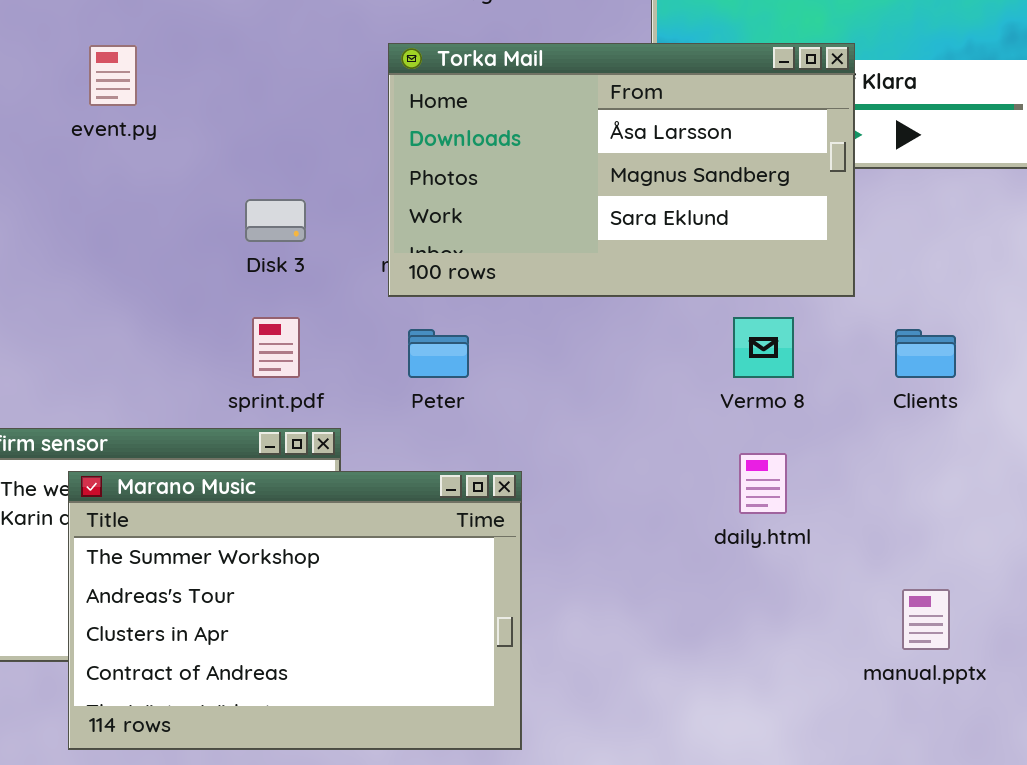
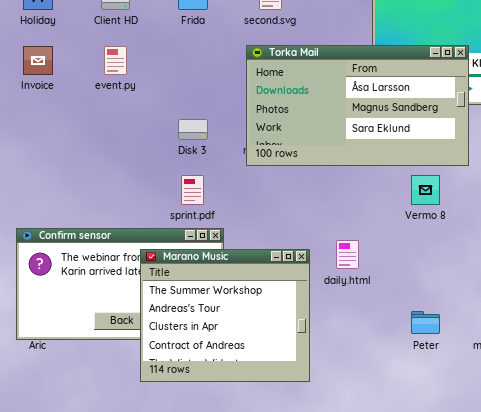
Peter: [408,329,469,378] -> [411,311,440,334], moved
daily.html: [739,453,787,514] -> [336,240,359,269], moved
Marano Music: [68,471,522,750] -> [140,249,310,382], resized

